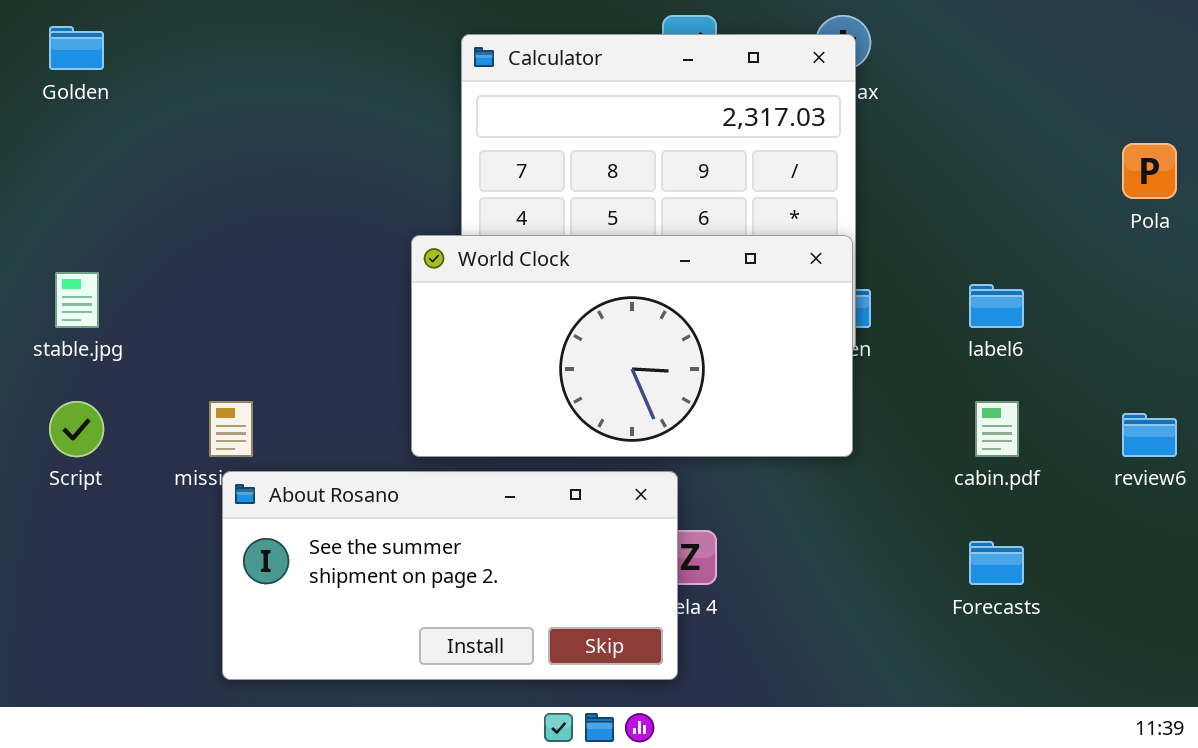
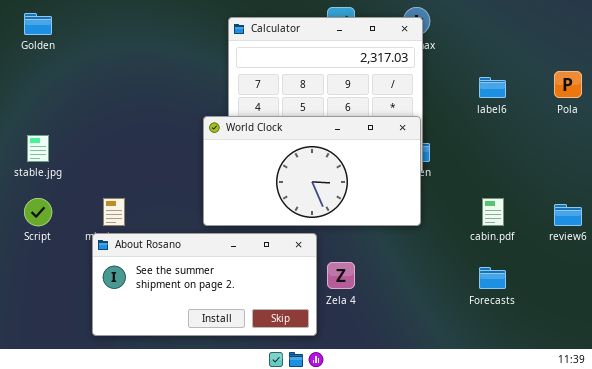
label6: [969,284,1024,328] -> [479,77,506,98], moved
About Rosano: [222,471,678,680] -> [92,233,317,336], moved

